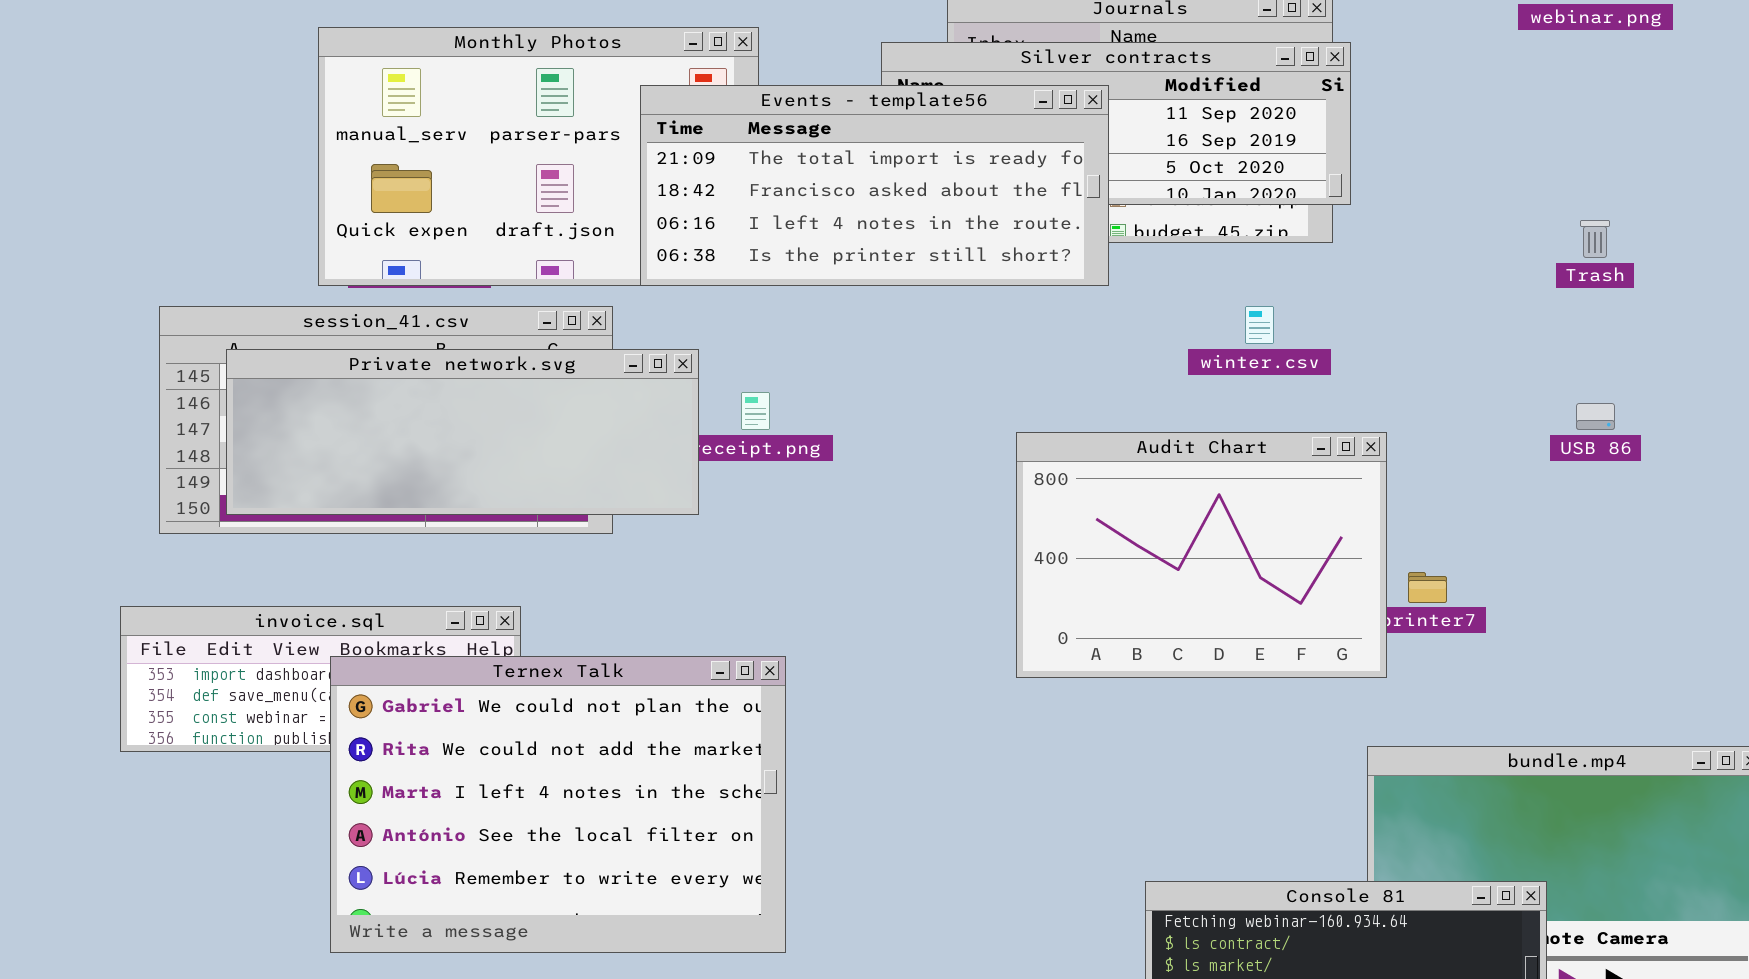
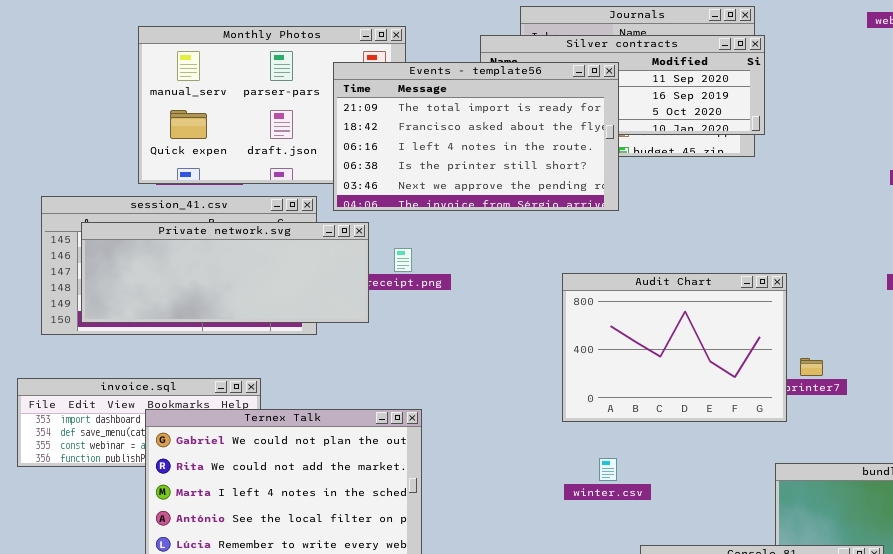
Events - template56: [640,85,1109,286] -> [333,62,619,211], resized
winter.csv: [1245,306,1274,344] -> [599,458,617,481], moved

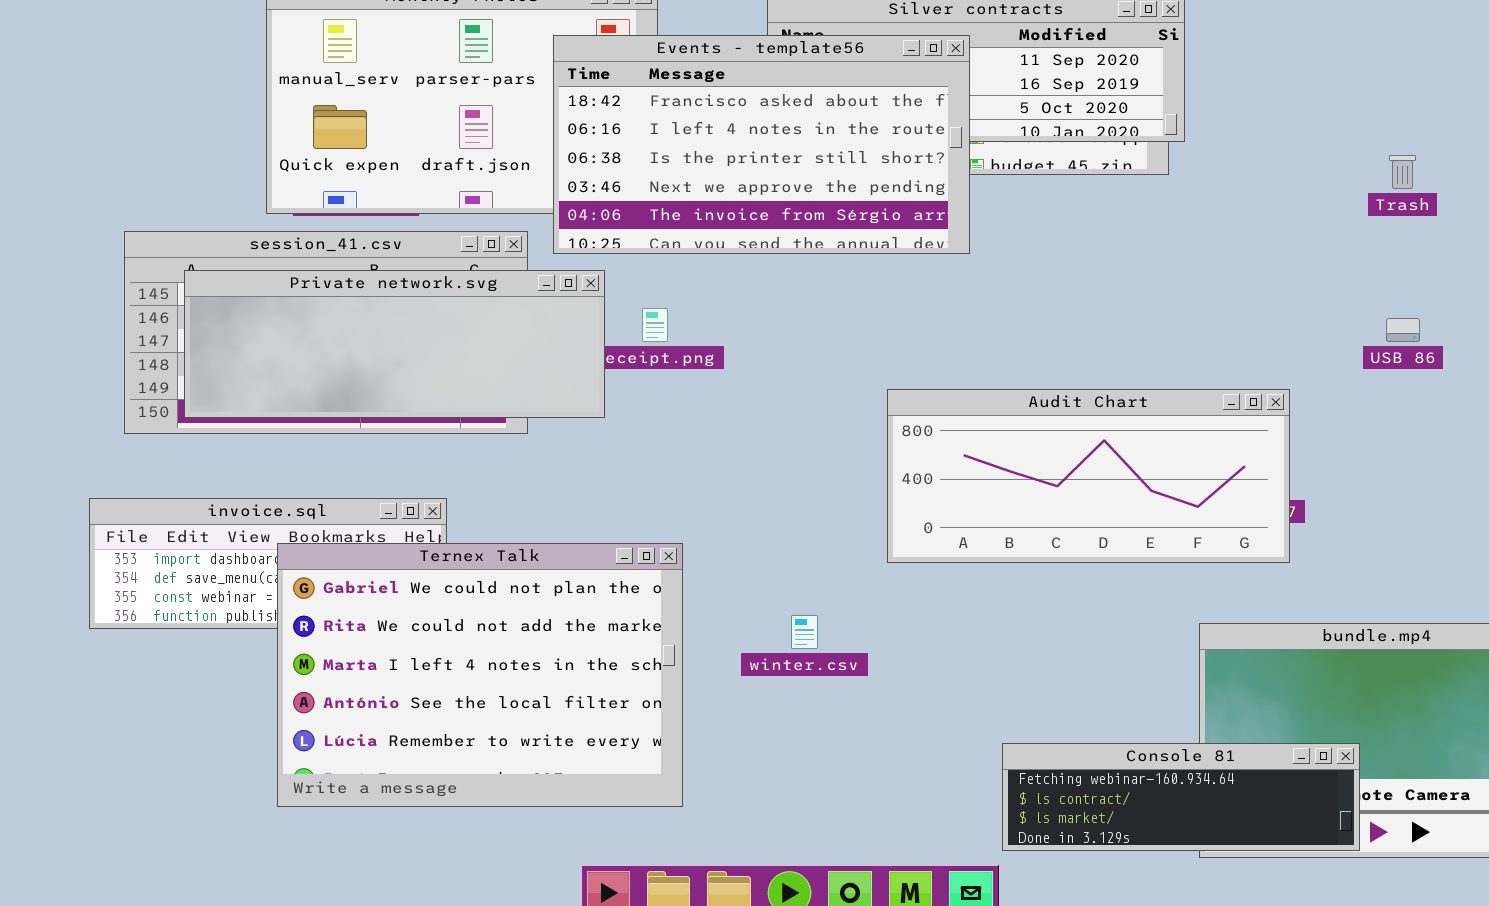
Events - template56: [333,62,619,211] -> [553,35,970,254], scrolled down 1 row
Audit Chart: [562,273,787,422] -> [887,389,1290,563], resized
winter.csv: [599,458,617,481] -> [791,615,818,649], moved

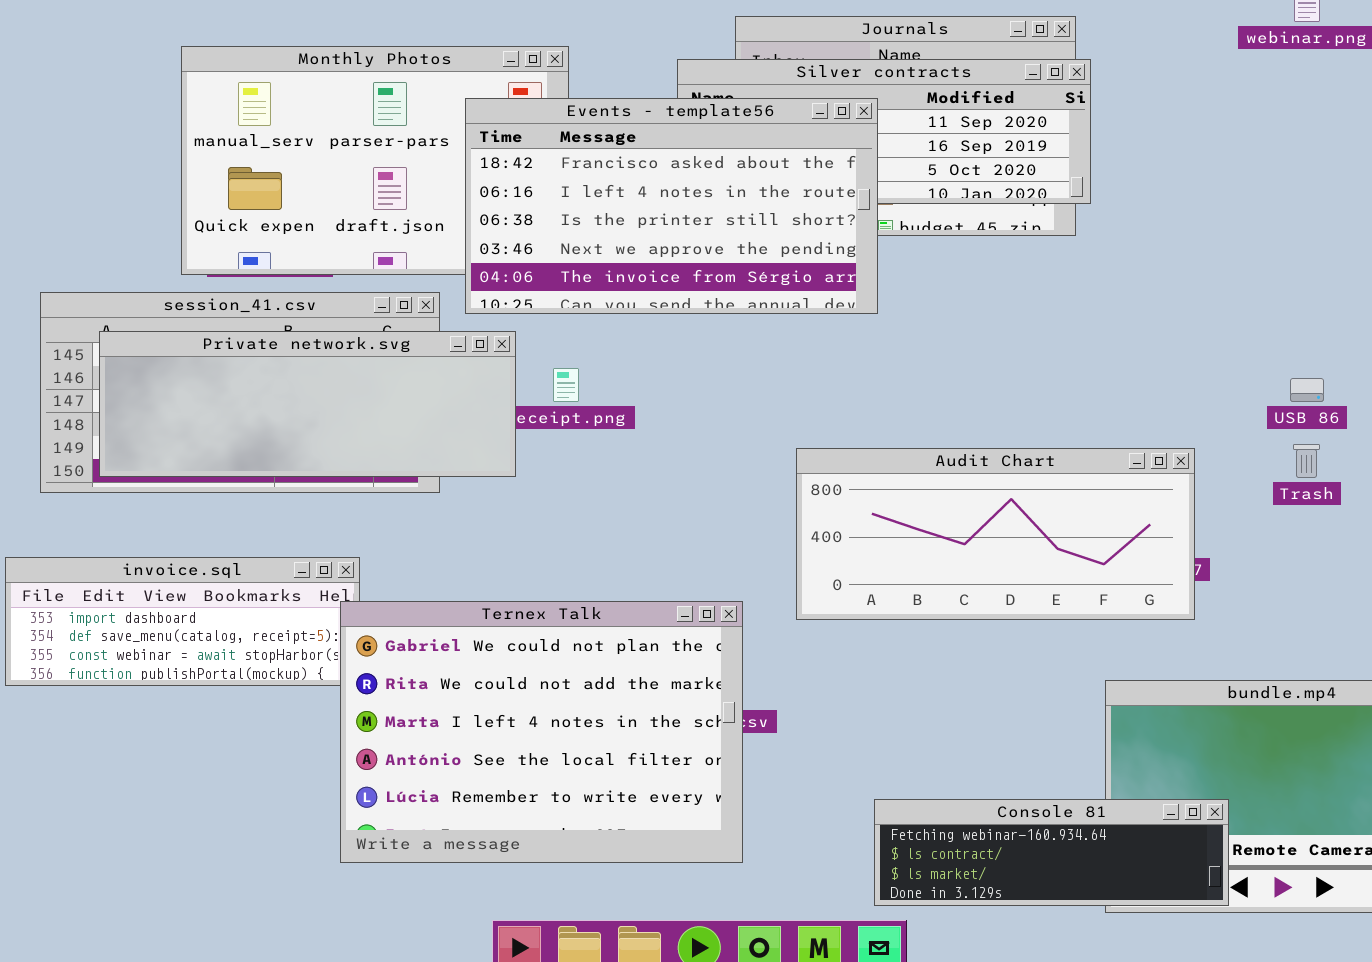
Trash: [1389,155,1416,189] -> [1293,444,1320,478], moved
Ternex Talk: [277,543,683,807] -> [340,601,743,863], moved
Console 81: [1002,743,1360,851] -> [874,799,1229,906], moved

